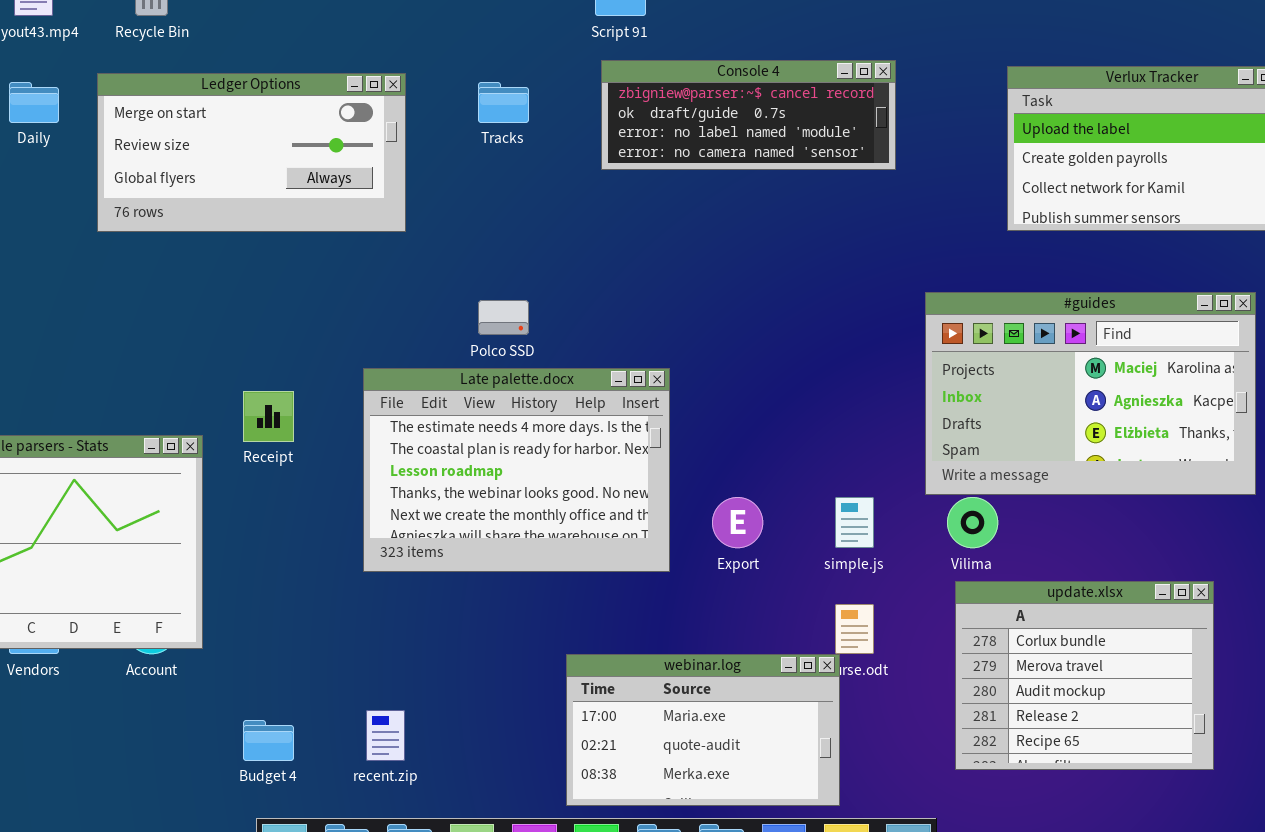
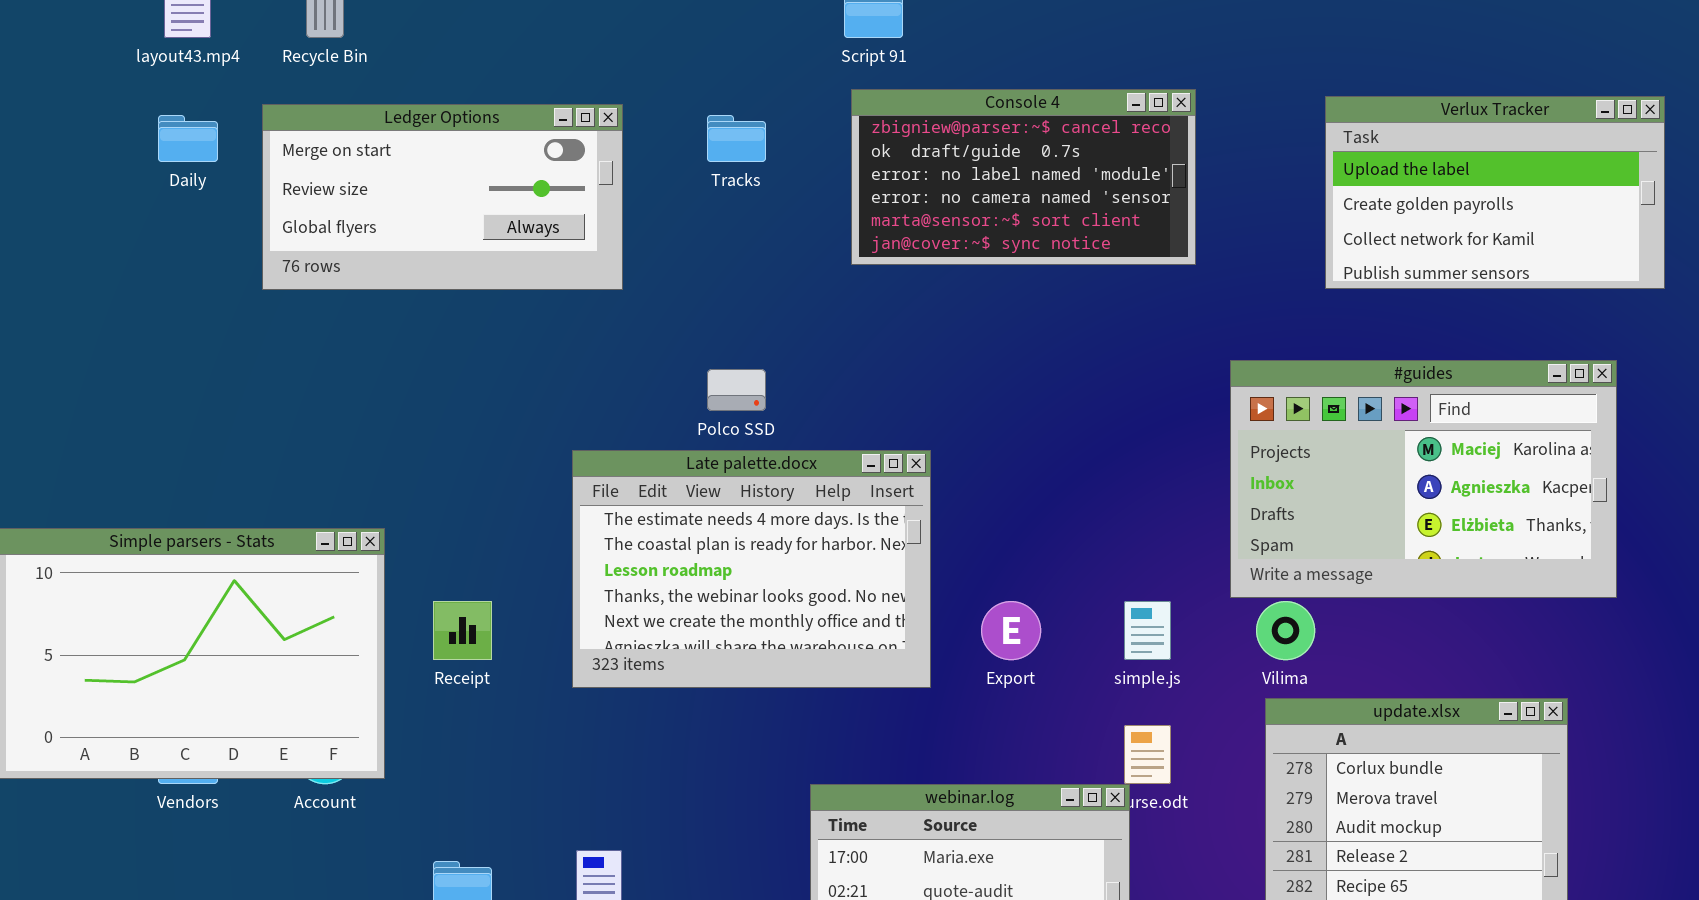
Console 4: [601,60,896,170] -> [851,89,1196,265], resized
Receipt: [243,391,294,442] -> [433,601,492,660], moved

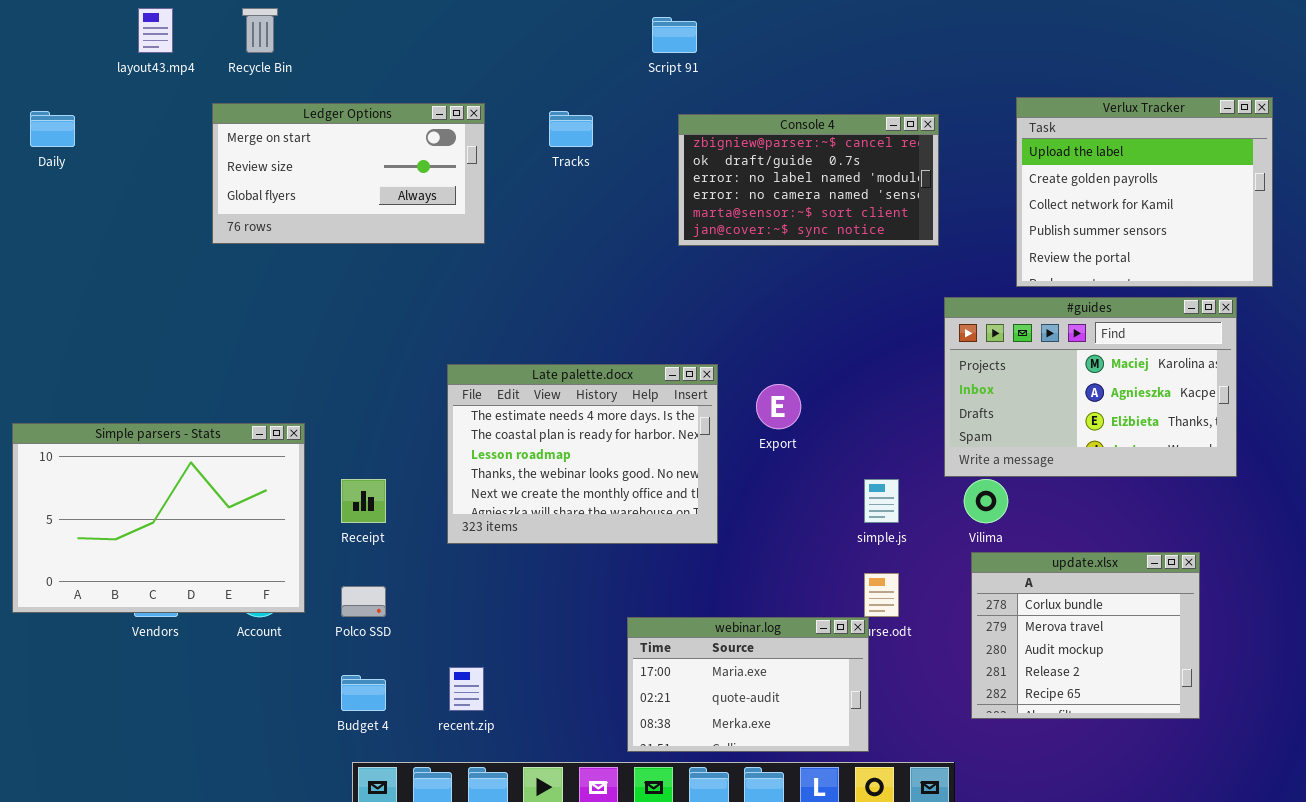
Console 4: [851,89,1196,265] -> [678,114,939,246], moved
Verlux Tracker: [1325,96,1665,289] -> [1016,97,1273,287], resized
Daily: [158,115,218,162] -> [30,111,75,147], moved
Polco SSD: [707,369,766,411] -> [341,586,386,617], moved
Export: [981,601,1041,660] -> [756,384,801,429], moved

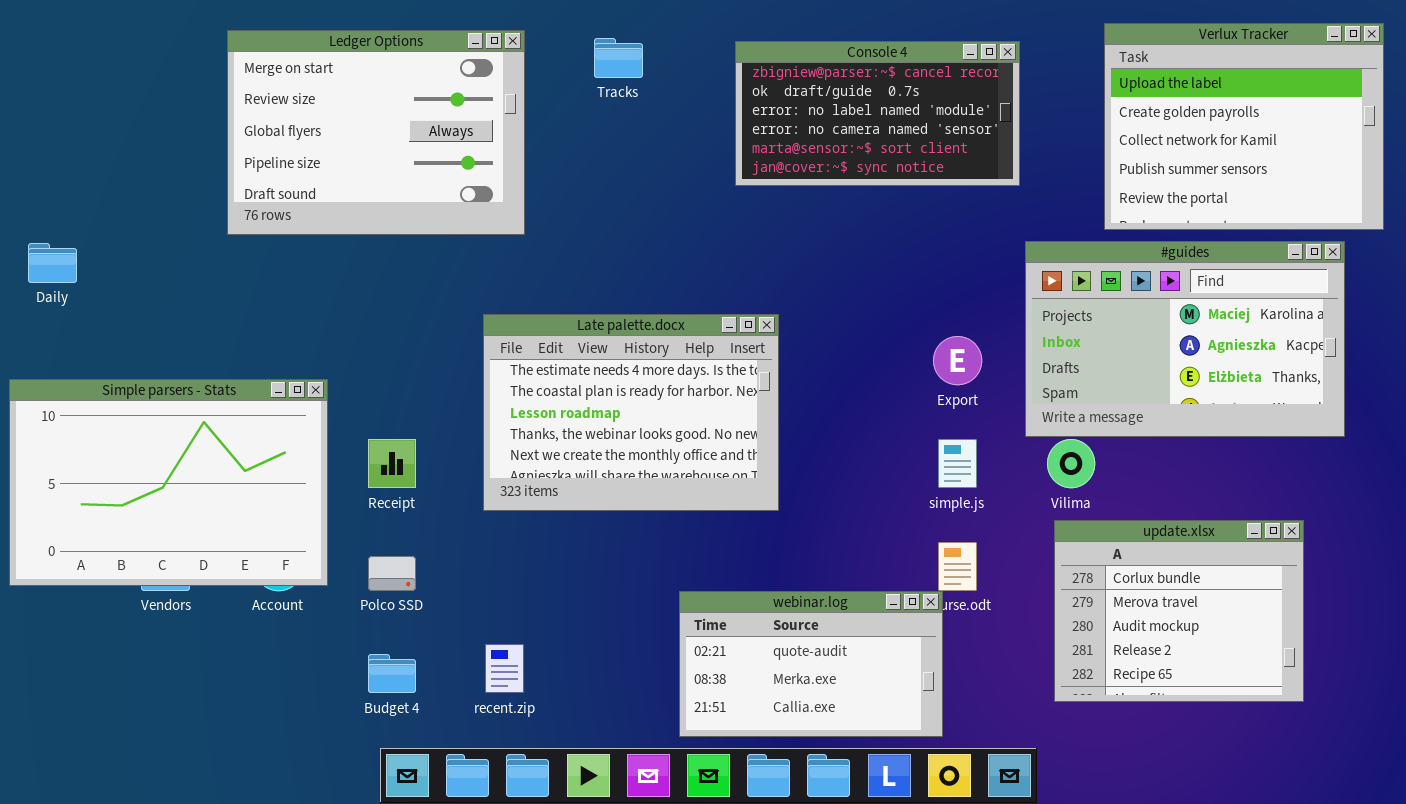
Ledger Options: [212,103,485,244] -> [227,30,525,235], resized
Daily: [30,111,75,147] -> [28,243,77,283], moved
Export: [756,384,801,429] -> [933,336,982,385], moved
webinar.log: [627,617,869,752] -> [679,591,943,737], scrolled down 1 row

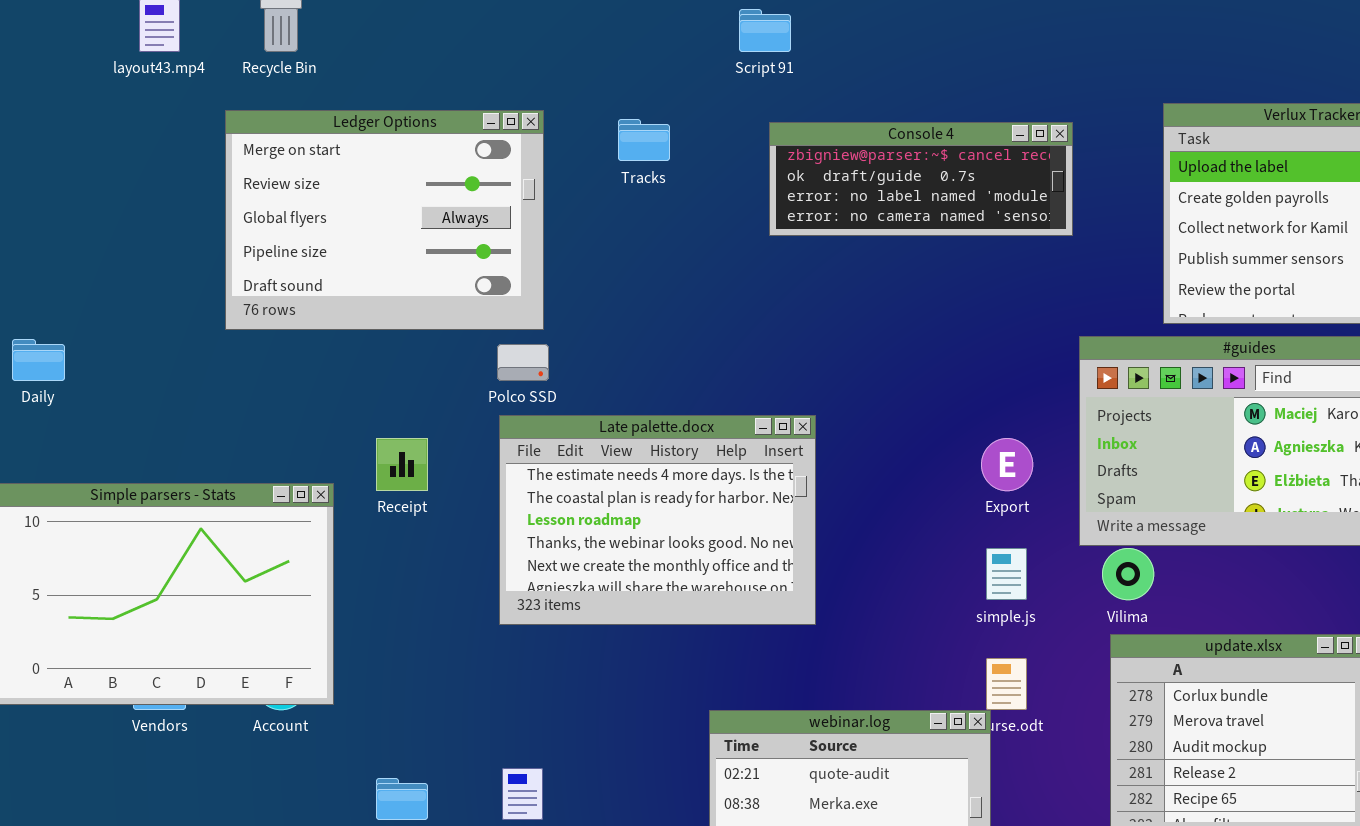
Console 4: [735,41,1020,186] -> [769,122,1073,236], resized
Receipt: [368,439,416,488] -> [376,438,428,491], moved
Polco SSD: [368,556,416,591] -> [497,344,549,381], moved

